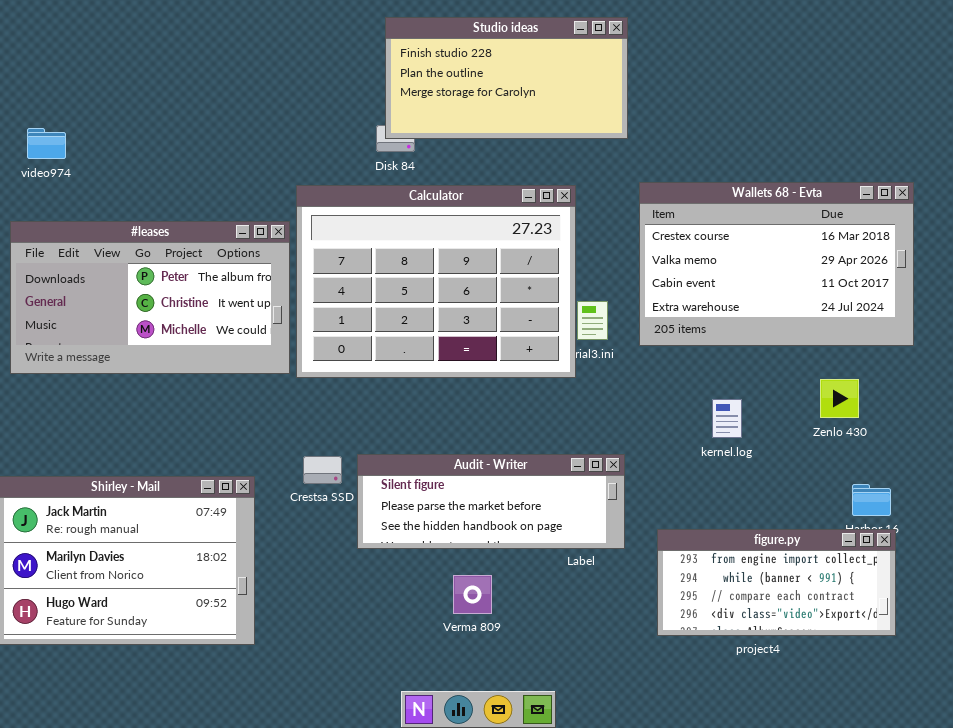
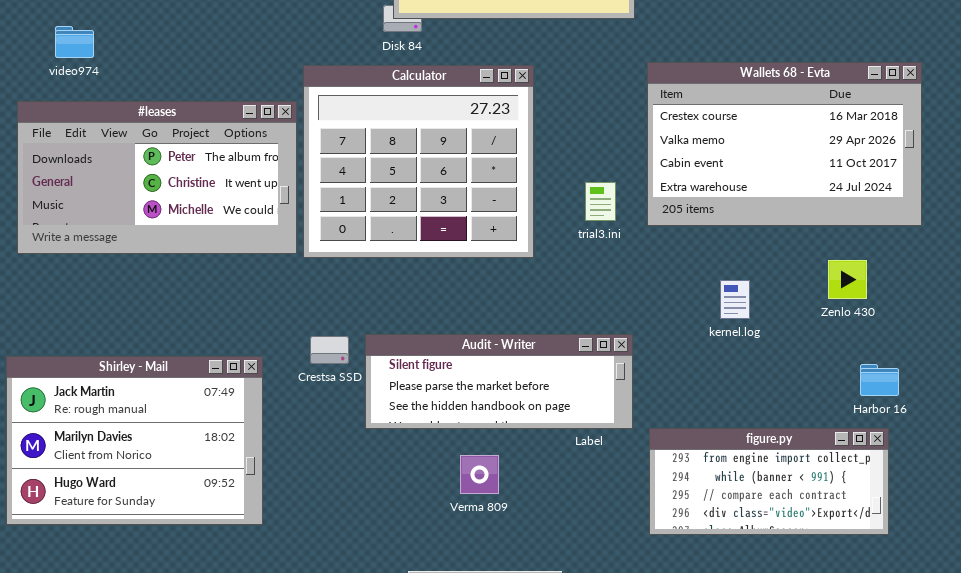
video974: [27,128,66,159] -> [55,26,94,58], moved
Calculator: [296,185,576,378] -> [303,65,534,258], resized
figure.py: [657,529,896,636] -> [649,428,889,535], moved

